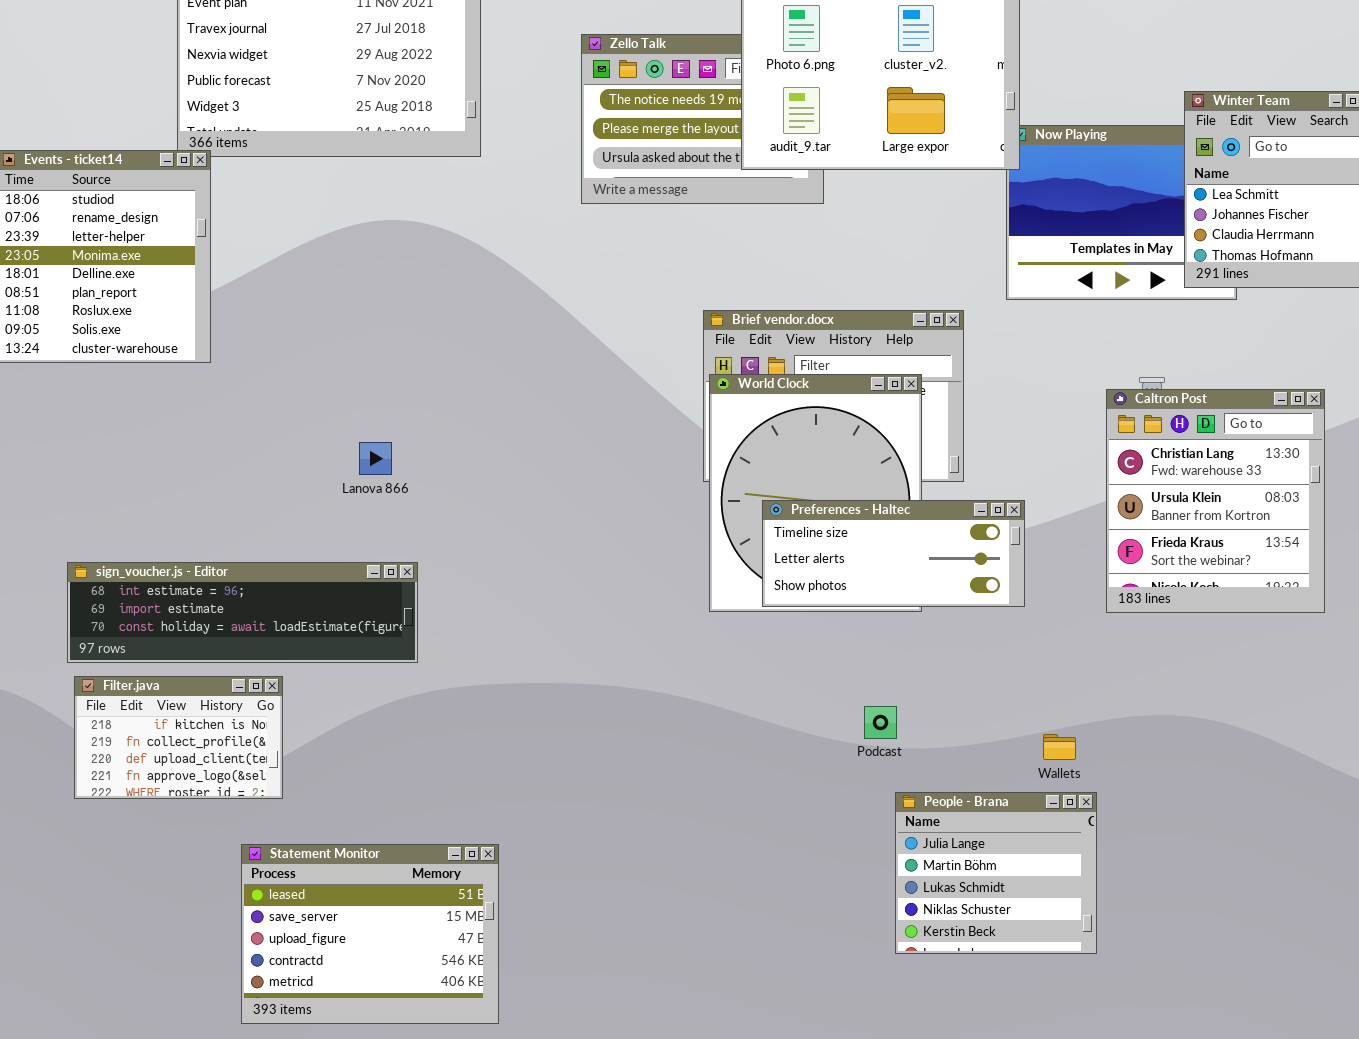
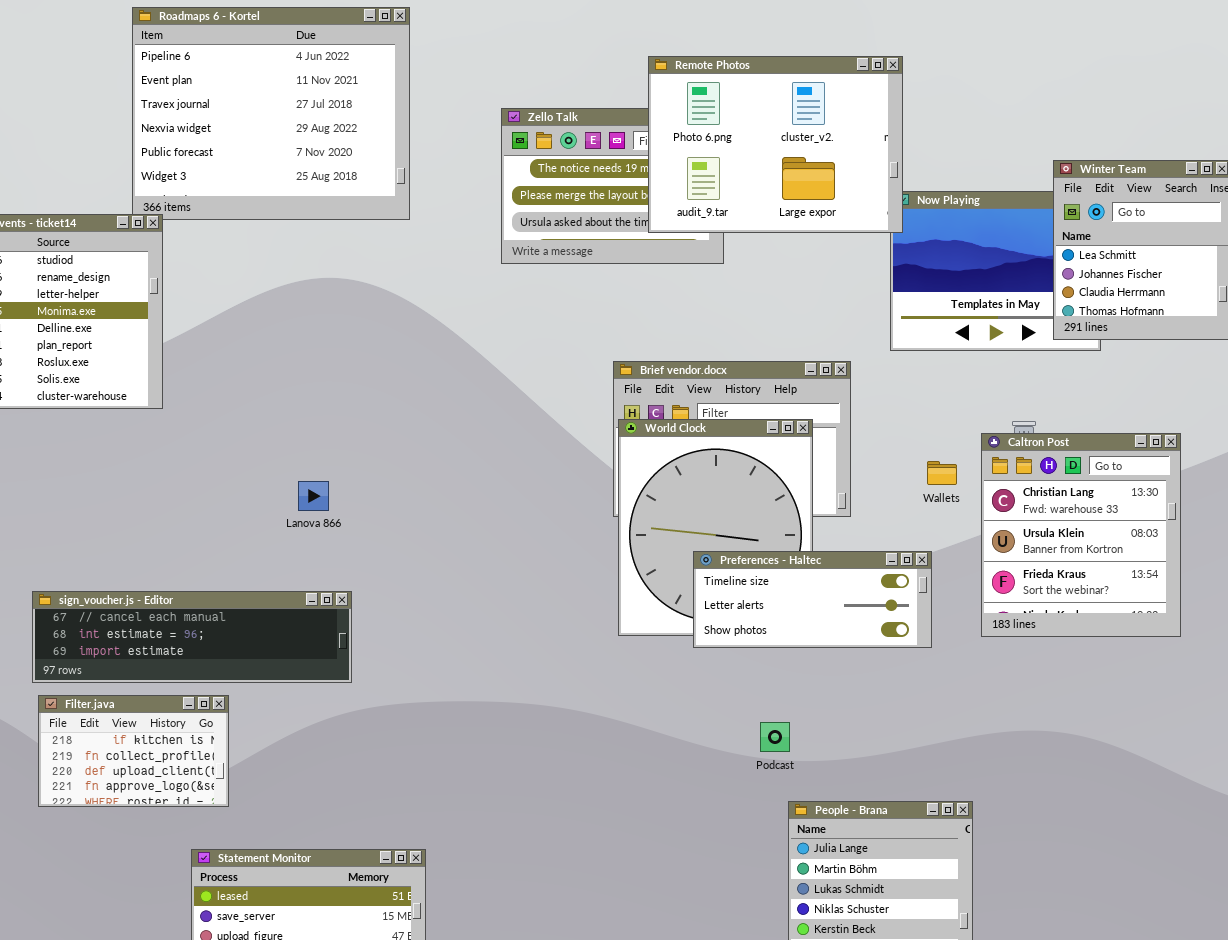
Preferences - Haltec: [762,500,1025,607] -> [693,551,932,648], moved
sign_voucher.js - Editor: [67,562,418,663] -> [32,591,352,683], scrolled up 1 row
Wallets: [1043,734,1076,760] -> [927,461,957,485], moved

